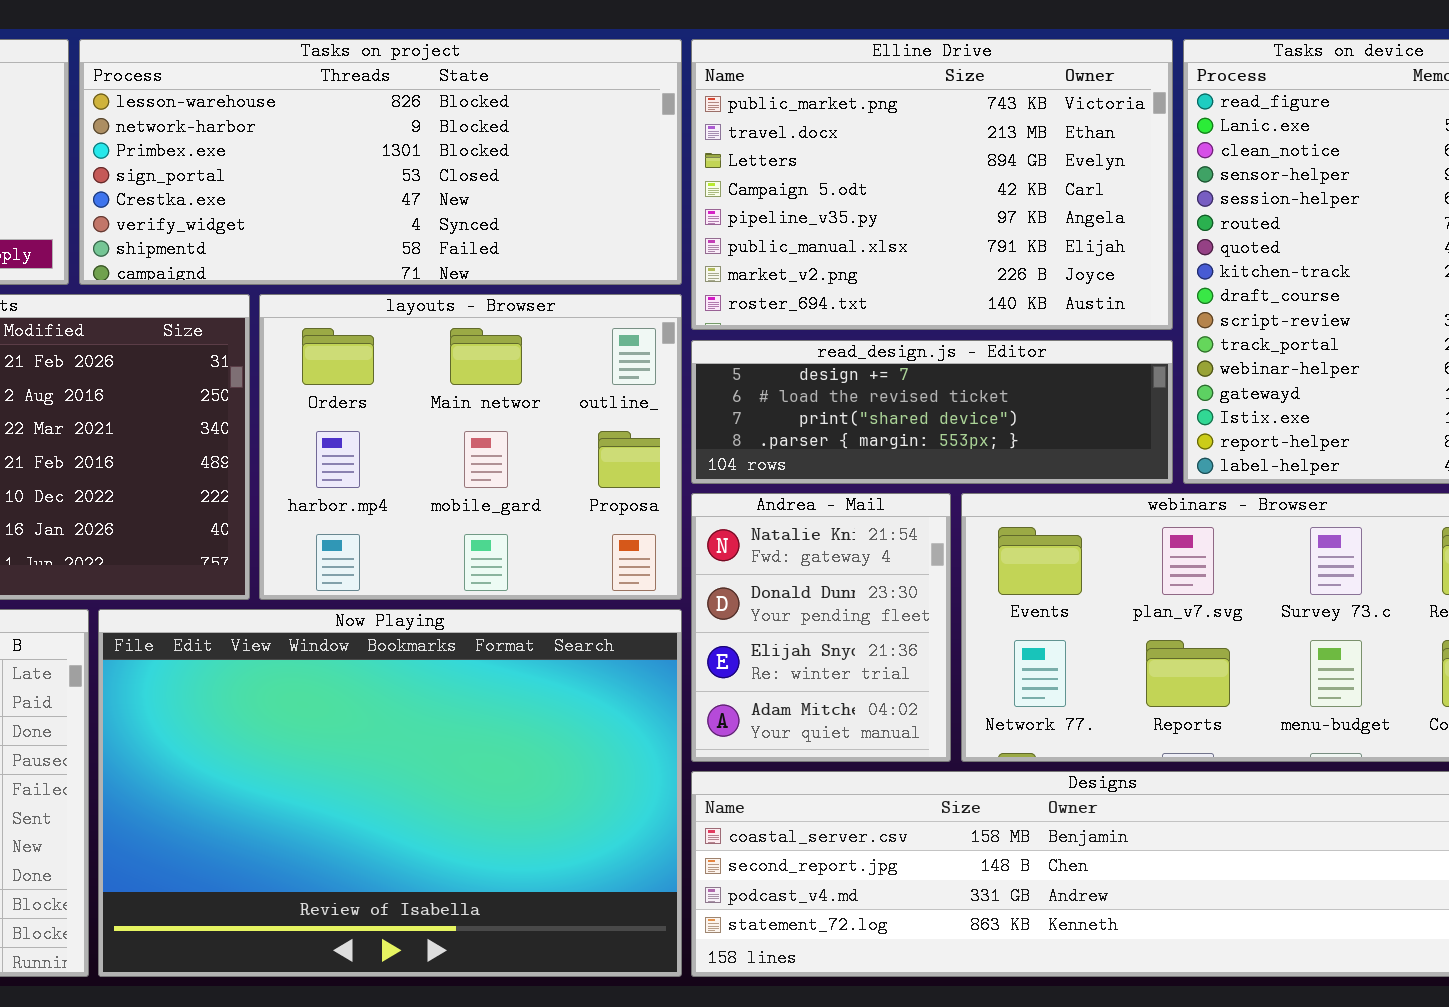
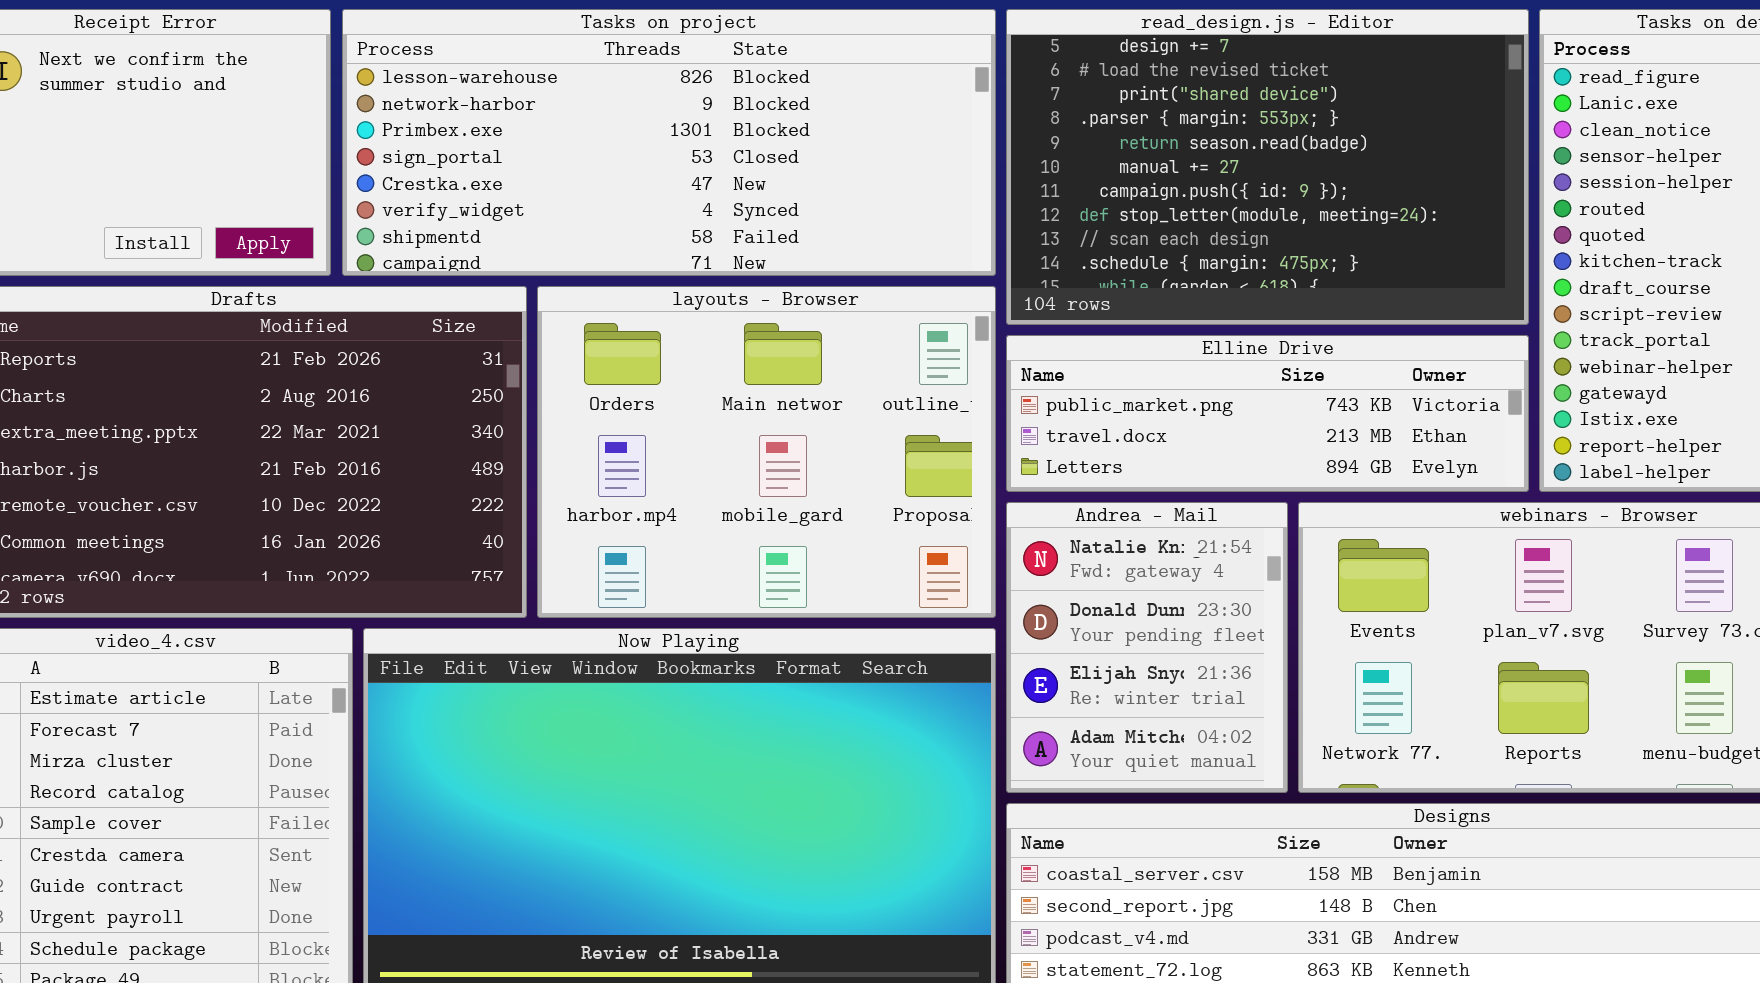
Elline Drive: [691,39,1173,330] -> [1006,335,1529,492], moved, resized
read_design.js - Editor: [691,340,1173,484] -> [1006,9,1529,325], moved, resized

